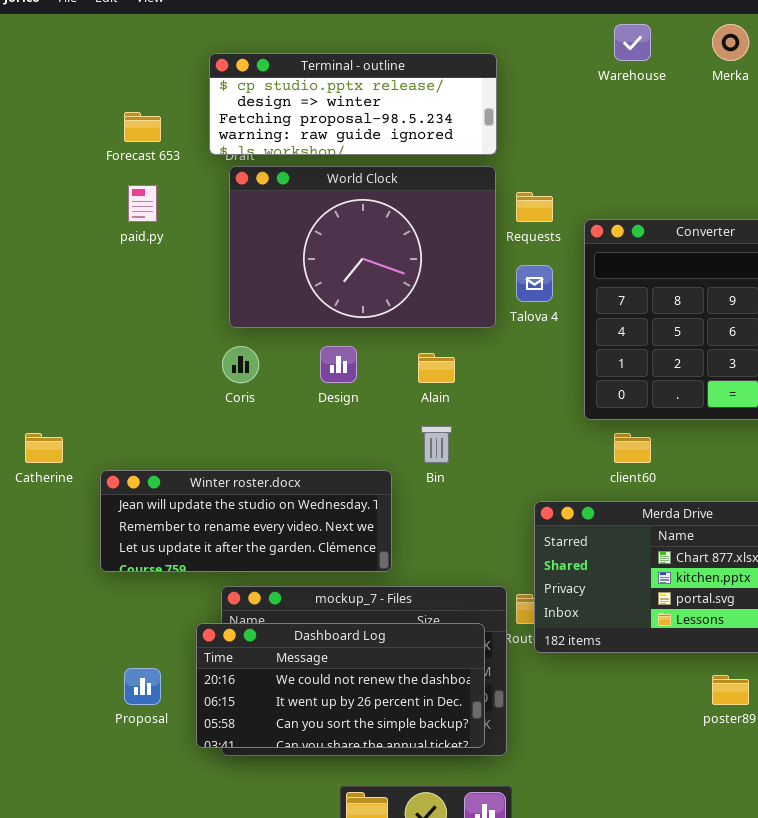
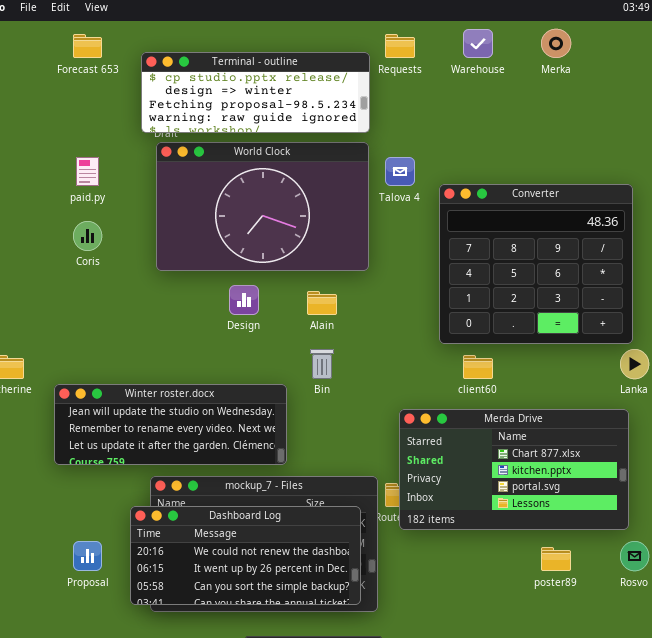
Forecast 653: [124,112,161,142] -> [73,34,102,58], moved
Requests: [516,192,553,222] -> [385,34,415,58], moved
Talova 4: [516,265,553,302] -> [385,157,415,186], moved
Coris: [222,346,259,383] -> [73,221,102,251], moved

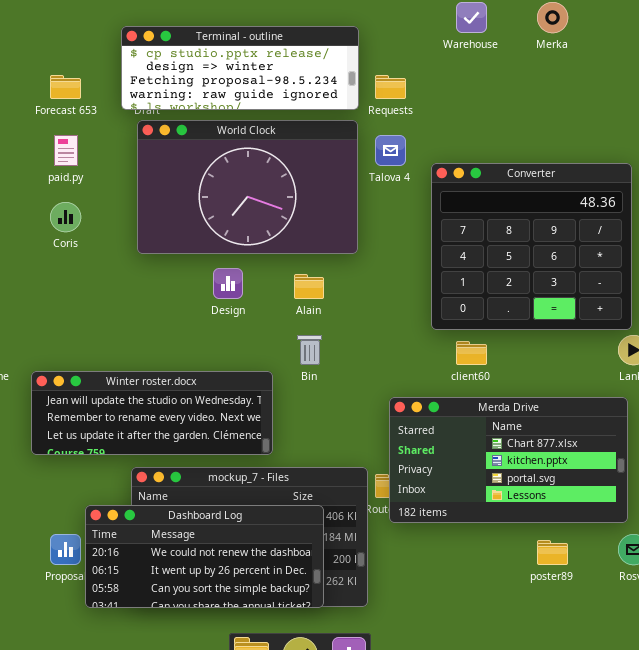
Forecast 653: [73,34,102,58] -> [50,75,81,99], moved
Requests: [385,34,415,58] -> [375,75,406,99], moved
Dashboard Log: [130,506,361,605] -> [85,505,324,608], moved

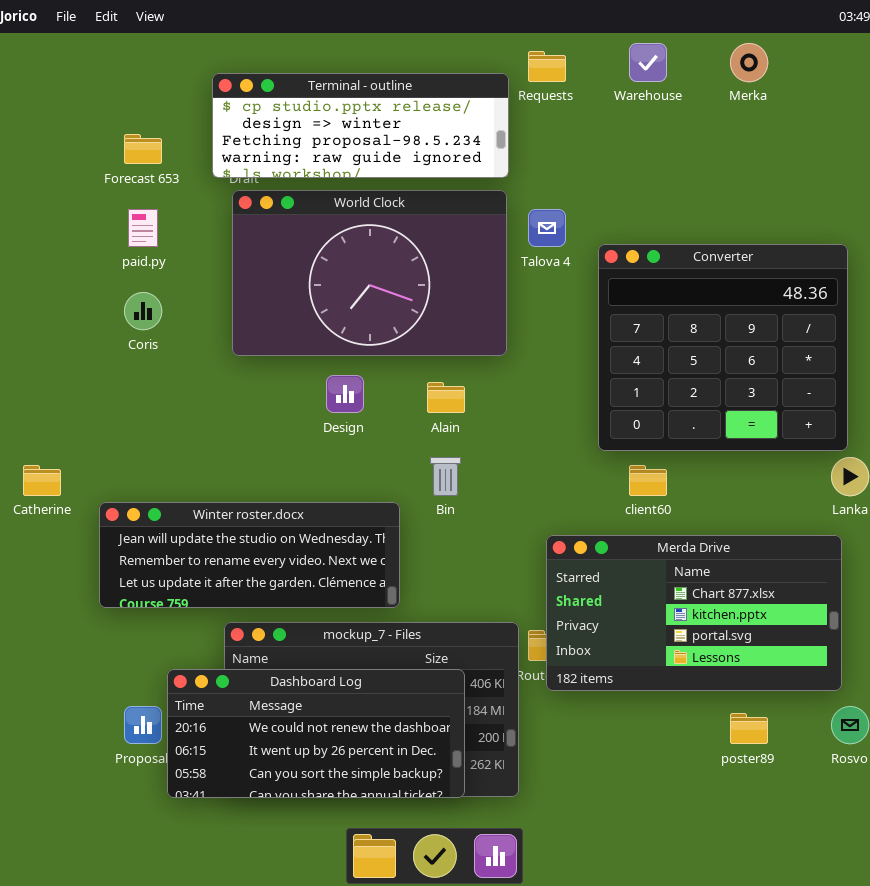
Requests: [375,75,406,99] -> [528,51,566,82], moved

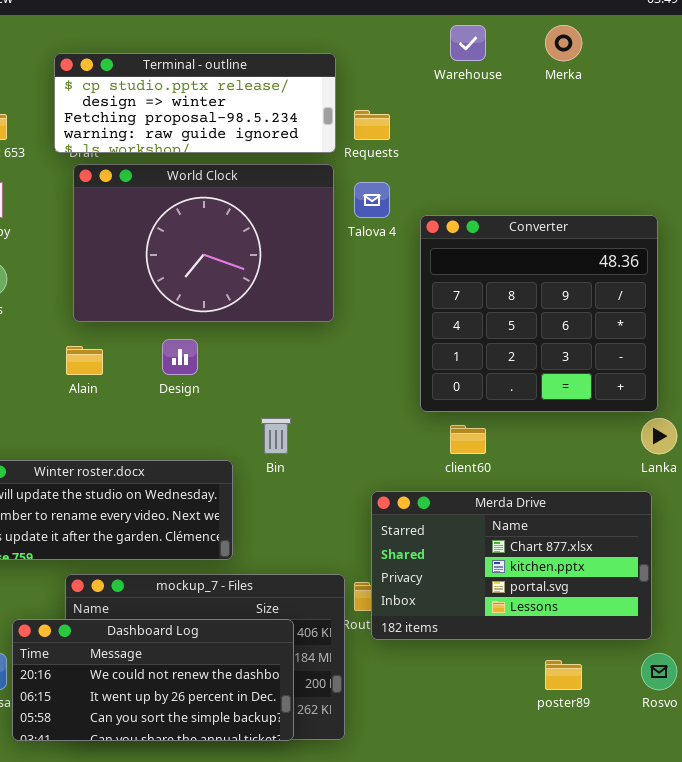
Requests: [528,51,566,82] -> [354,110,390,140], moved
Alain: [427,382,465,413] -> [66,346,103,375], moved

